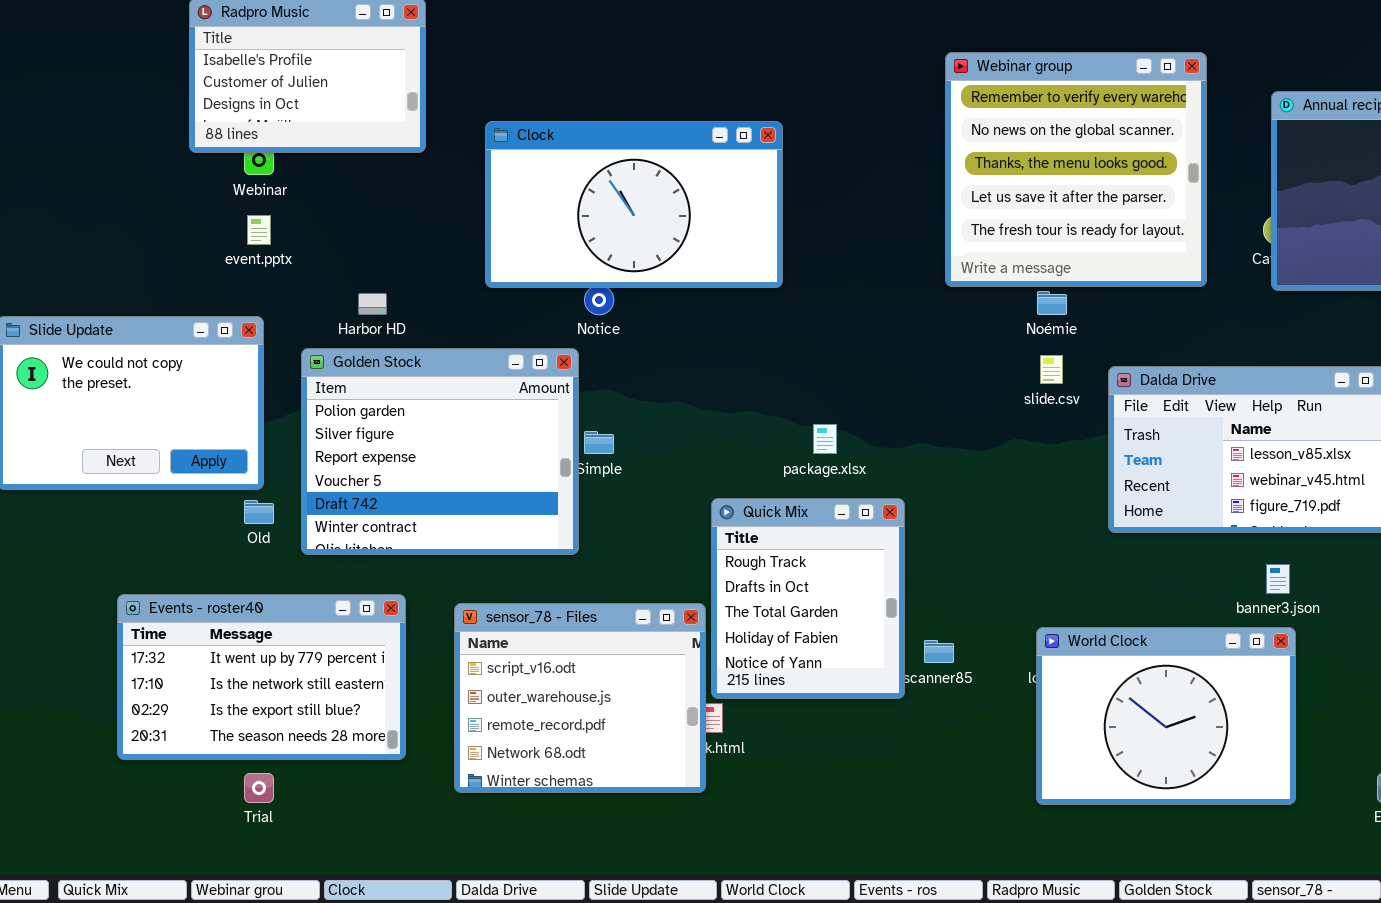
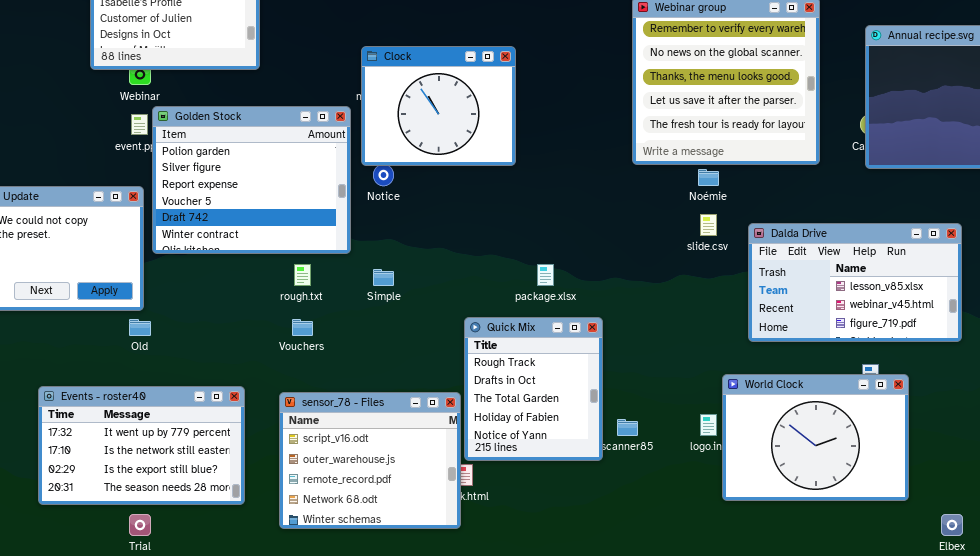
Clock: [485,121,783,288] -> [361,46,516,166], resized
Golden Stock: [301,348,579,555] -> [152,106,351,254], moved
World Clock: [1036,627,1296,805] -> [722,374,909,501], moved

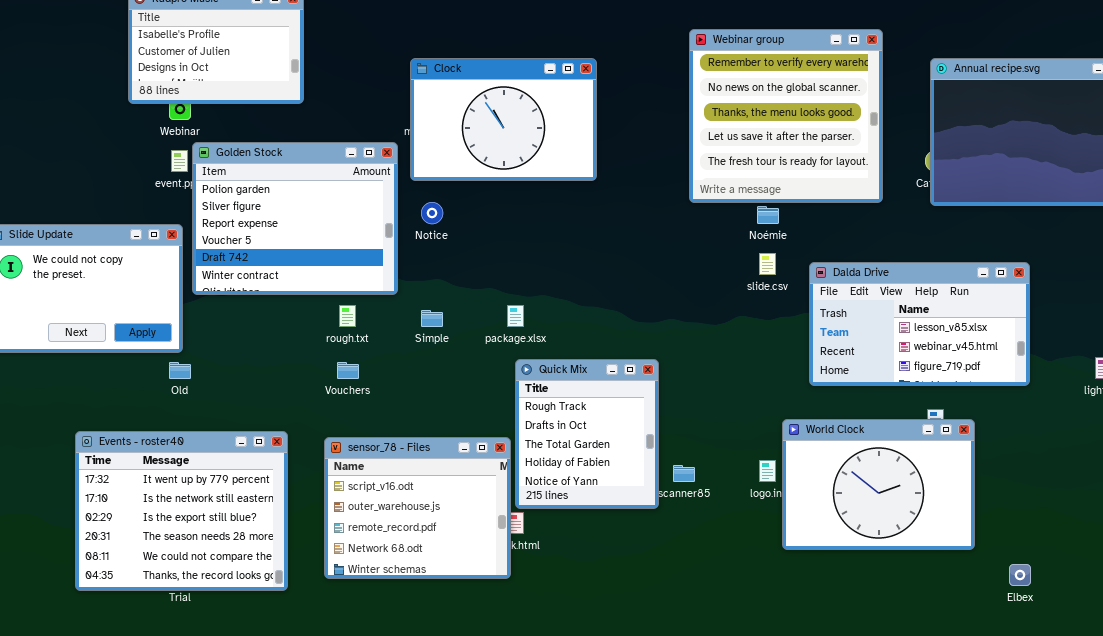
Clock: [361,46,516,166] -> [410,58,597,181], moved, resized
package.xlsx: [537,264,554,286] -> [507,305,524,327], moved
Events - roster40: [38,386,245,505] -> [75,431,288,591], resized

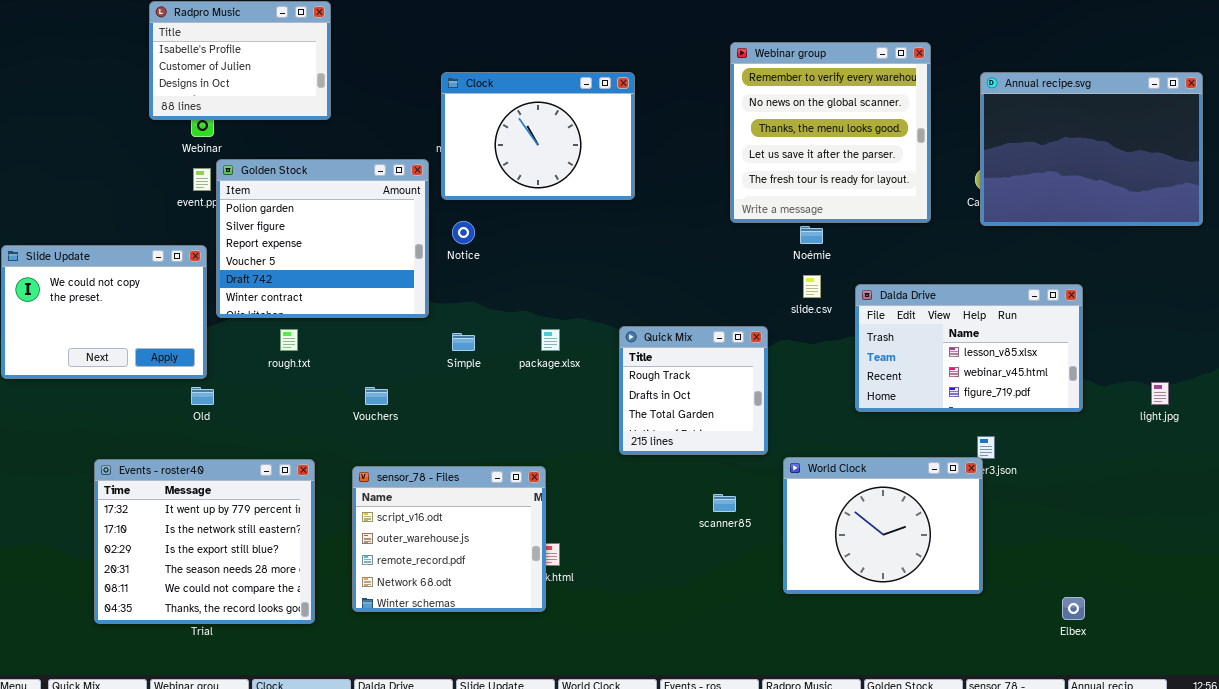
rough.txt: [339,305,356,327] -> [280,329,298,351], moved
Quick Mix: [515,359,659,509] -> [619,326,768,455], moved, resized
World Clock: [782,419,975,550] -> [783,457,983,594], moved

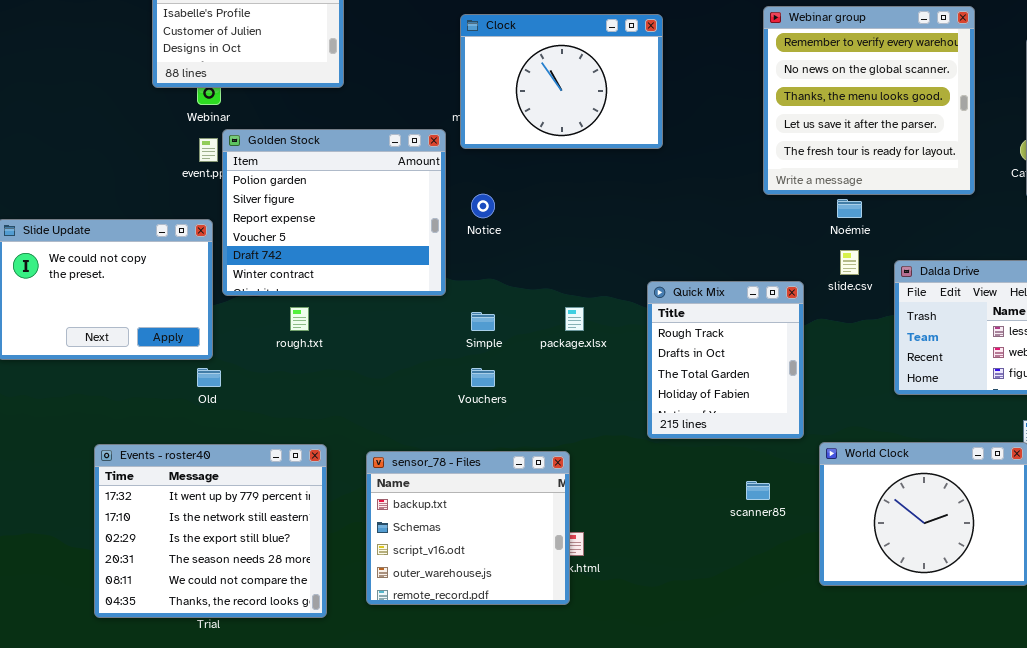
Clock: [441,72,635,200] -> [460,14,663,149], moved
Quick Mix: [619,326,768,455] -> [647,281,804,439], resized
Vouchers: [365,387,388,405] -> [471,368,495,387], moved
sensor_78 - Files: [352,466,546,612] -> [366,451,570,605], scrolled up 2 rows

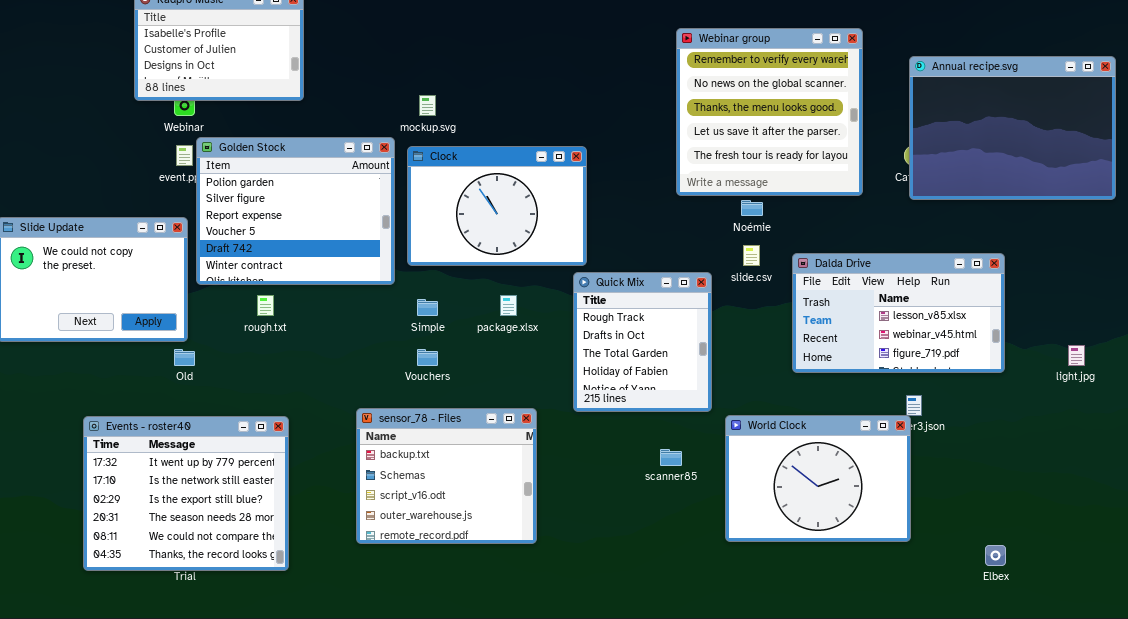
Clock: [460,14,663,149] -> [407,146,587,266], moved
sensor_78 - Files: [366,451,570,605] -> [356,408,537,544], moved

